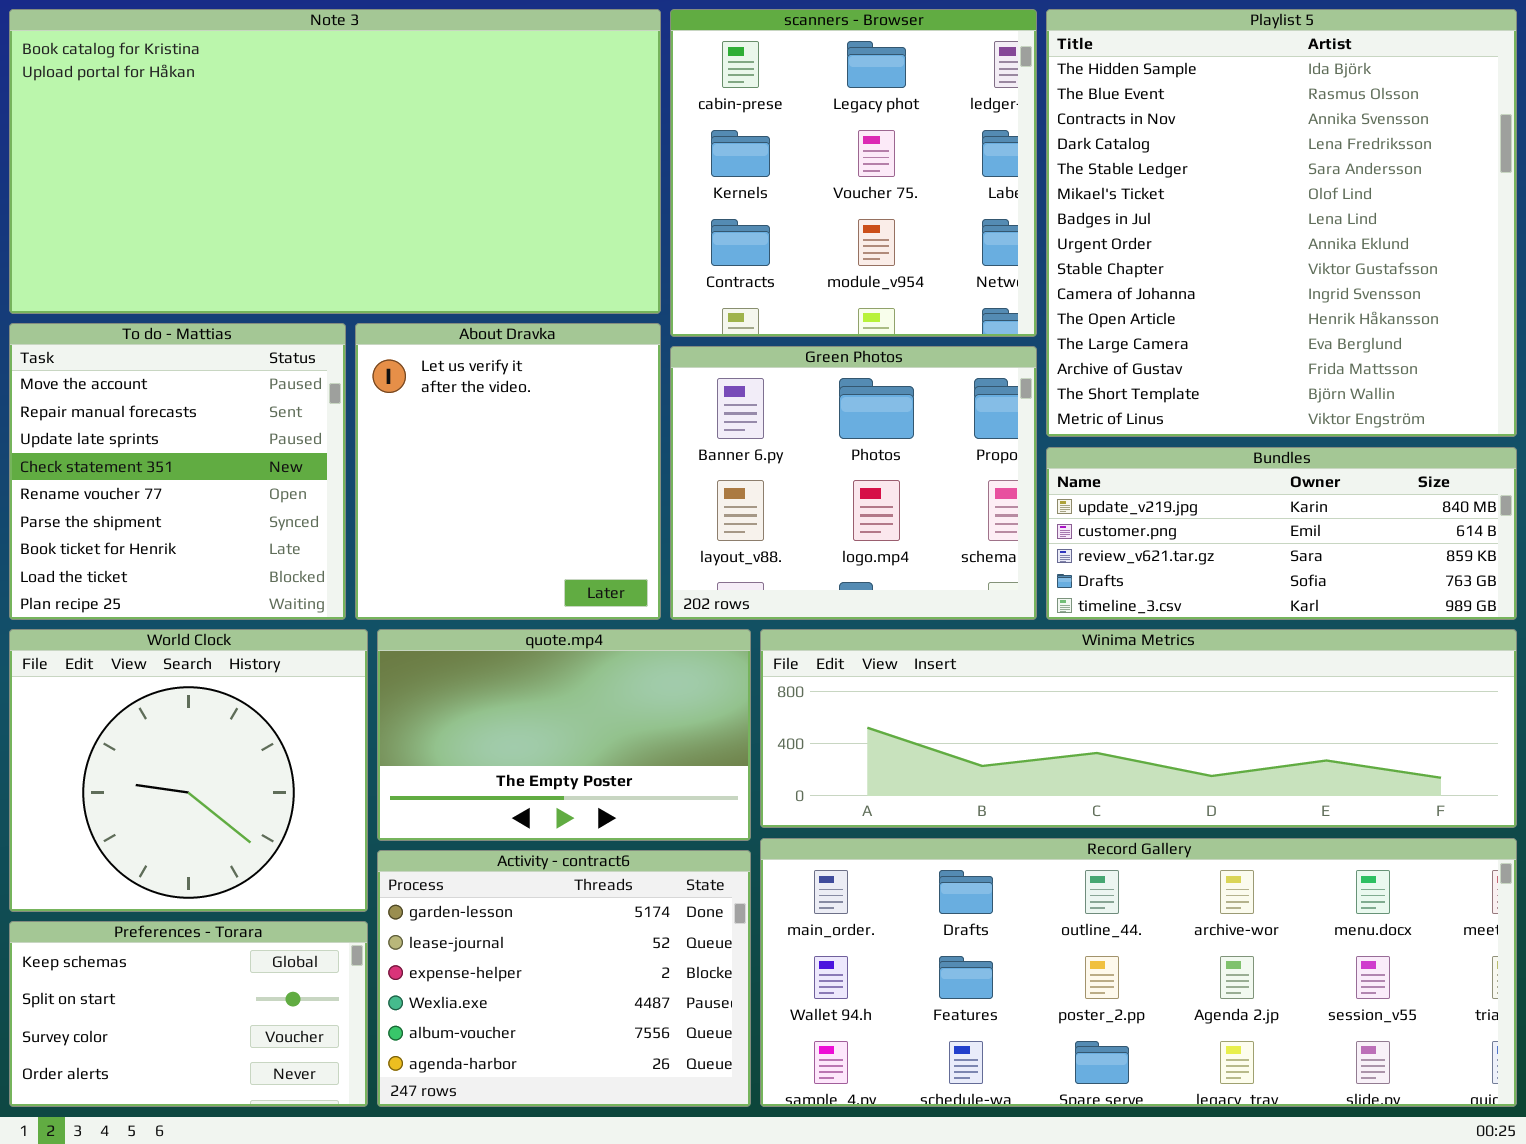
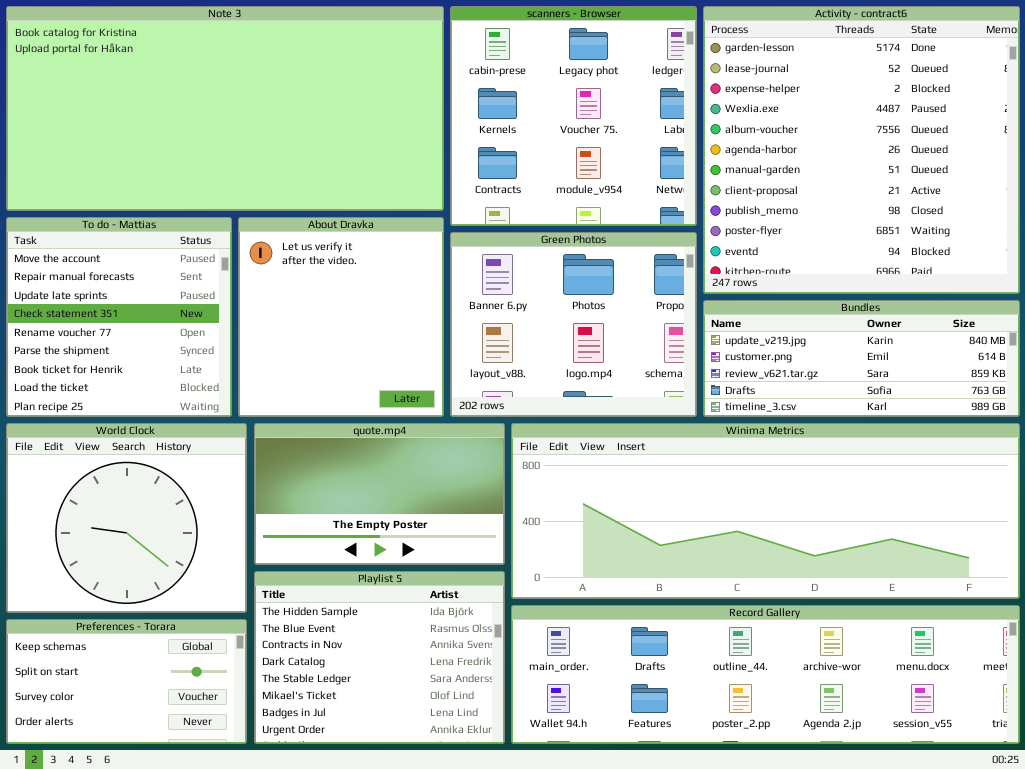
Playlist 5: [1046,9,1517,437] -> [254,571,505,744], moved, resized
Winima Metrics: [760,629,1517,828] -> [511,423,1020,599], resized
Record Gallery: [760,838,1517,1107] -> [511,605,1020,744], resized
Activity - contract6: [377,850,751,1107] -> [703,6,1020,294], moved, resized

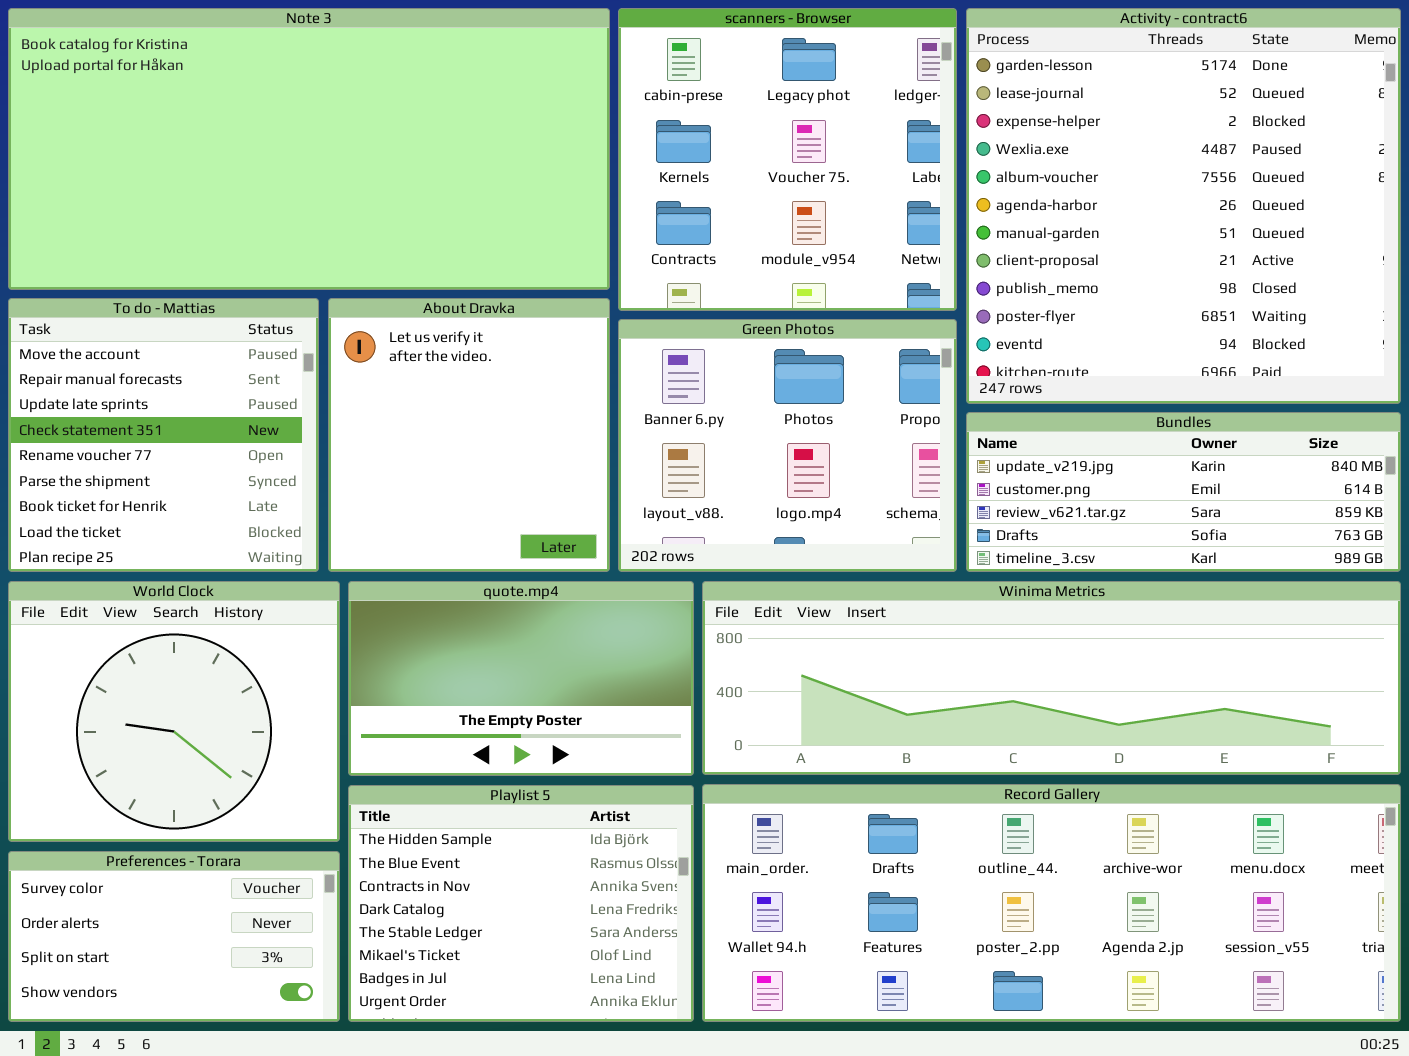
Winima Metrics: [511,423,1020,599] -> [702,581,1401,775], resized
Record Gallery: [511,605,1020,744] -> [702,784,1401,1022], resized
Preferences - Torara: [6,619,247,744] -> [8,851,340,1022], scrolled down 2 rows

